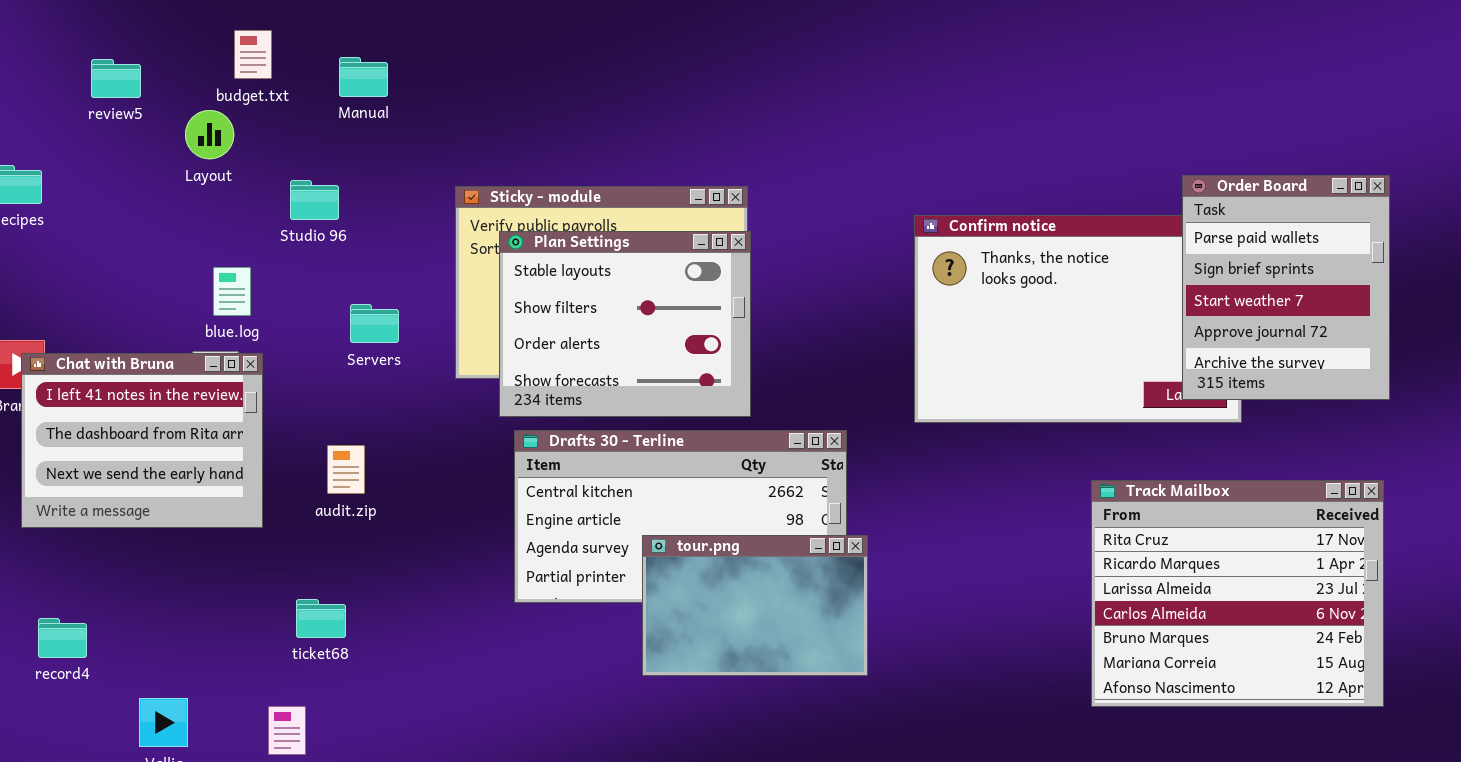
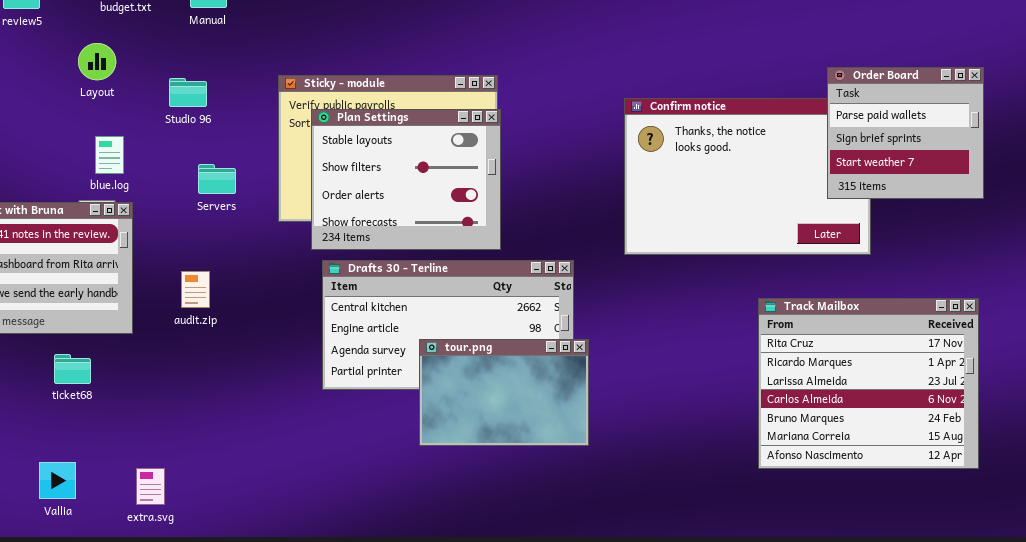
Layout: [185,110,234,159] -> [78,43,116,80], moved
Order Board: [1182,175,1390,400] -> [827,67,984,199], resized
Studio 96: [290,180,339,220] -> [169,78,207,107], moved
ticket68: [296,599,346,638] -> [54,354,91,384], moved

